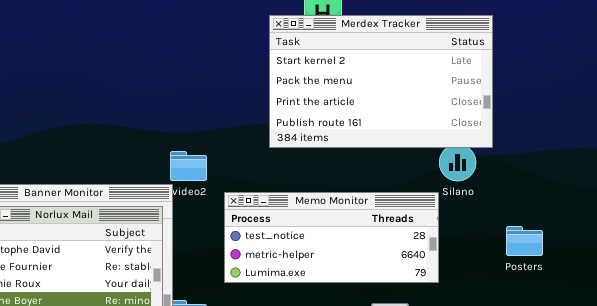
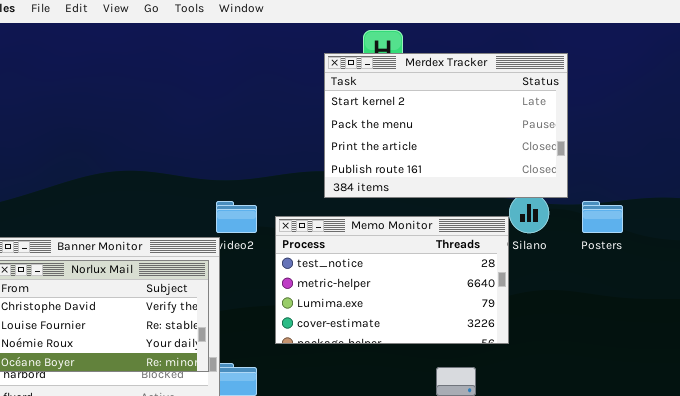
Memo Monitor: [224,192,439,283] -> [275,216,509,344], resized
Posters: [506,226,543,256] -> [582,201,623,233], moved

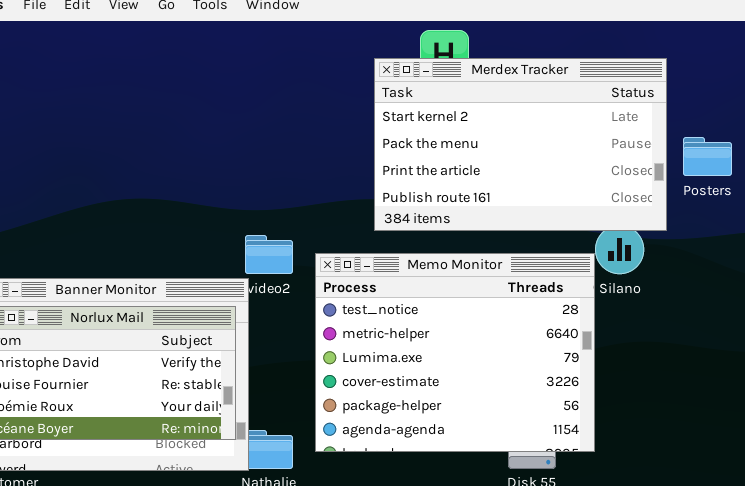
Posters: [582,201,623,233] -> [683,137,732,176], moved
Memo Monitor: [275,216,509,344] -> [315,253,595,452], resized

